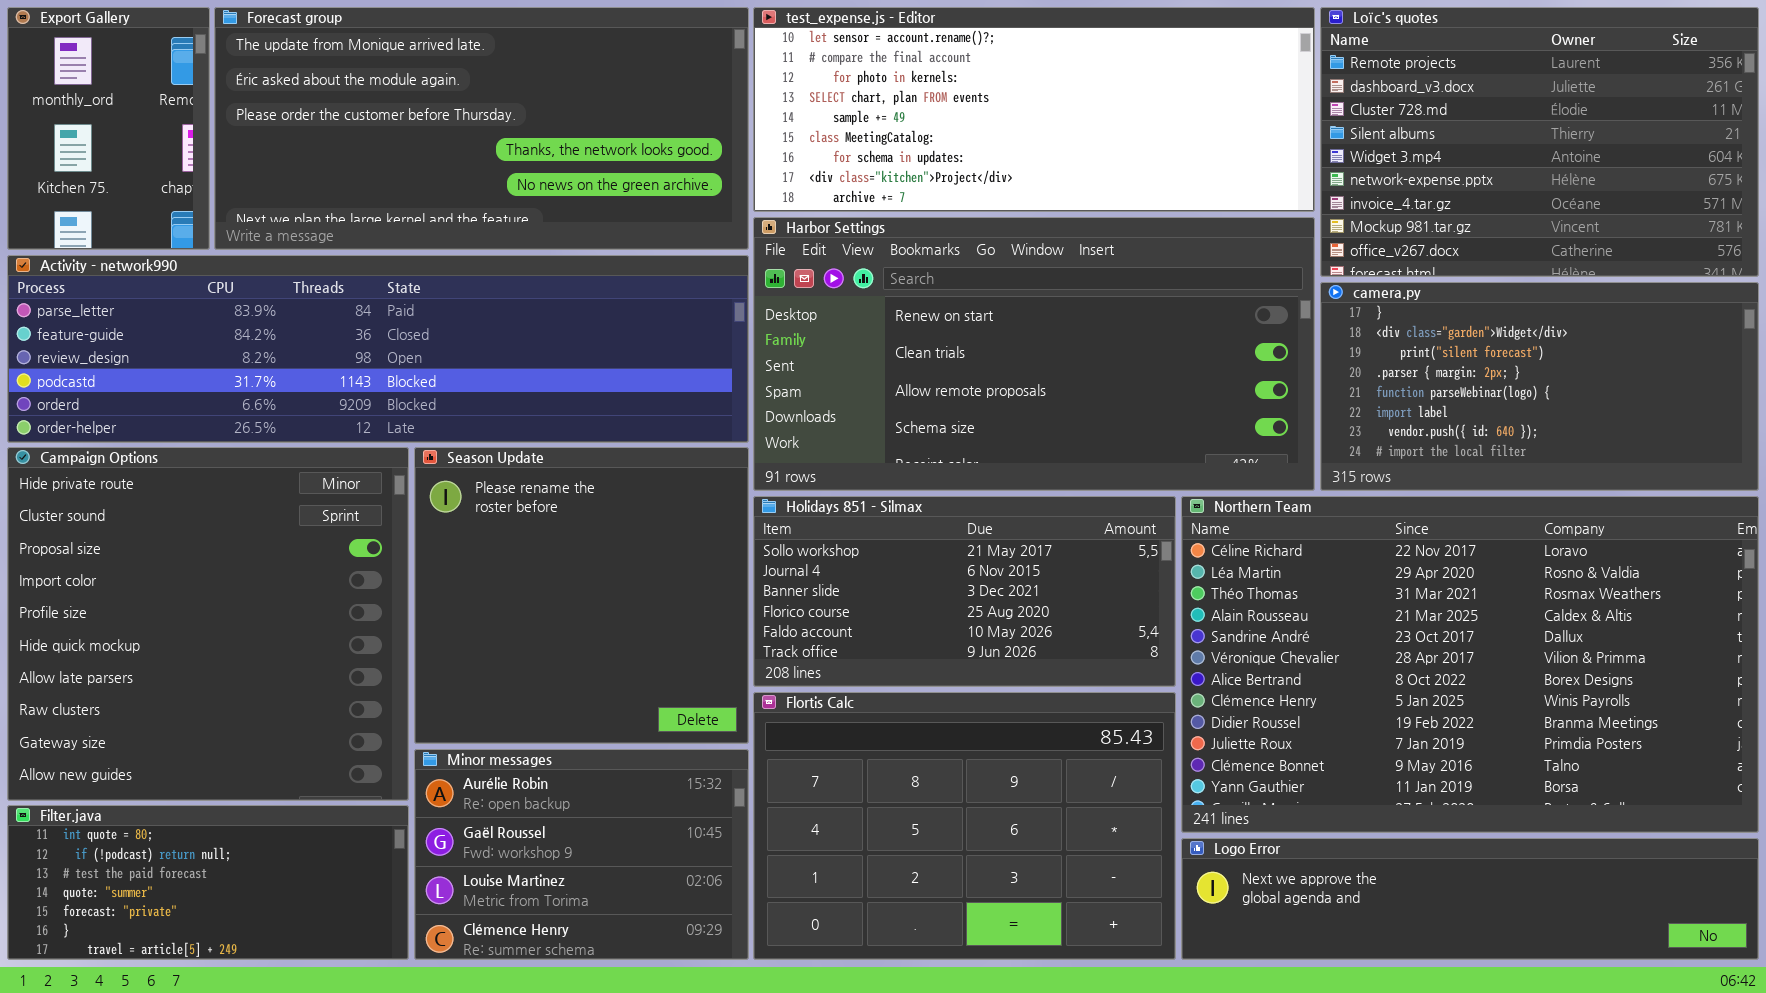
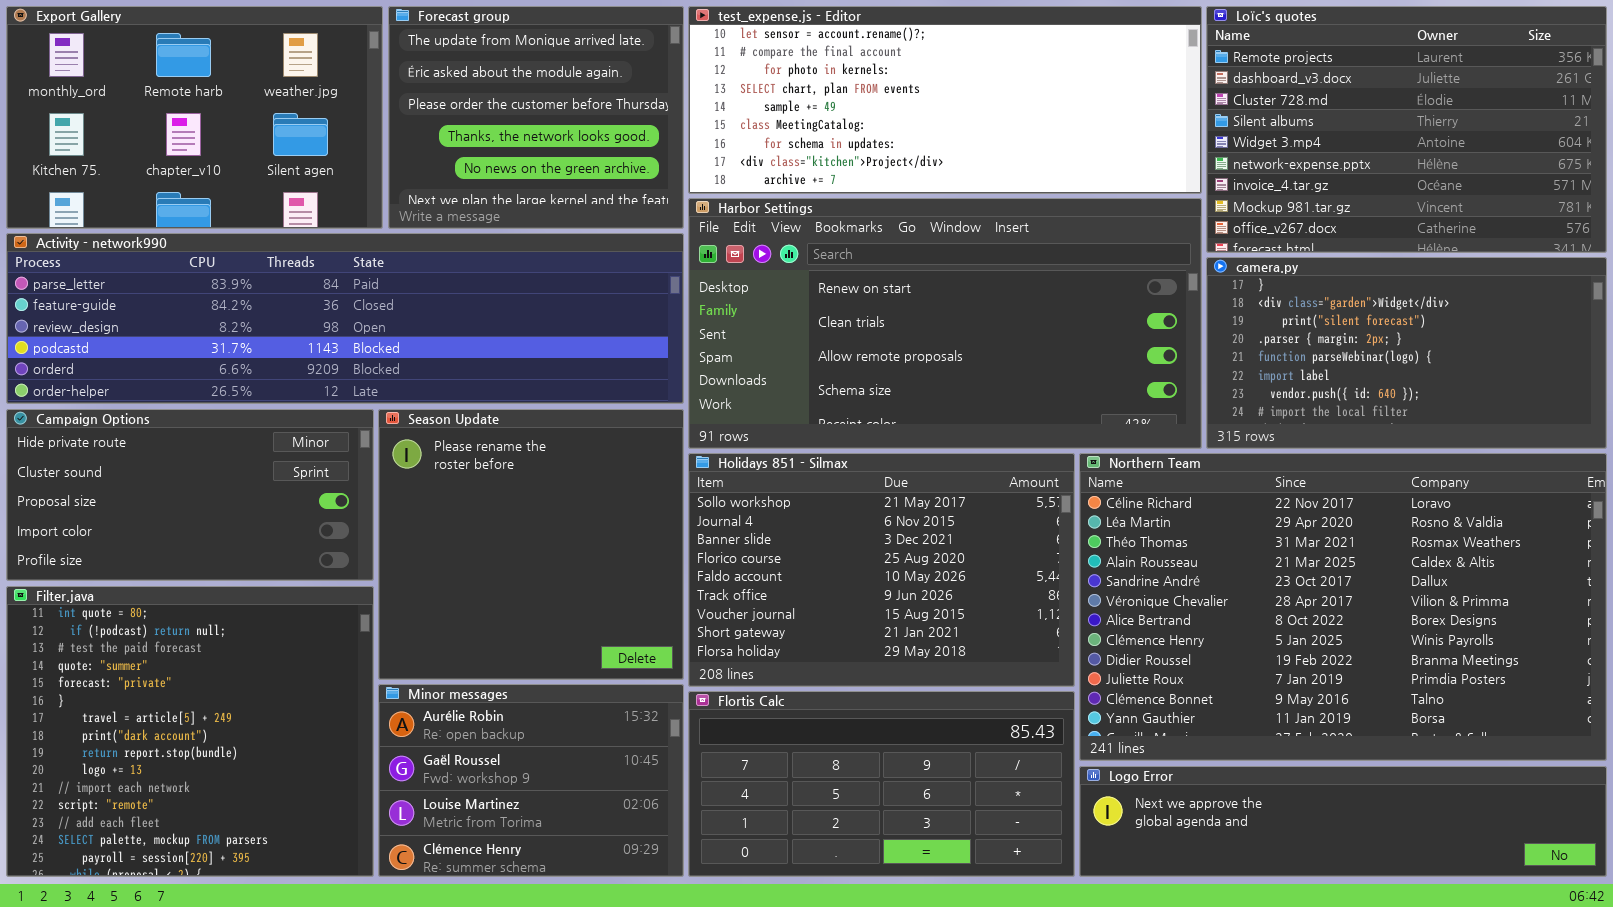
Export Gallery: [7,7,210,250] -> [6,6,383,229], resized
Forecast group: [214,7,749,250] -> [388,6,684,229], resized
Campaign Options: [7,447,409,801] -> [6,409,374,581], resized
Holidays 851 - Silmax: [753,496,1176,687] -> [688,453,1075,687], resized
Flortis Calc: [753,692,1176,960] -> [688,691,1075,877], resized
Filter.java: [7,805,409,960] -> [6,586,374,877], resized

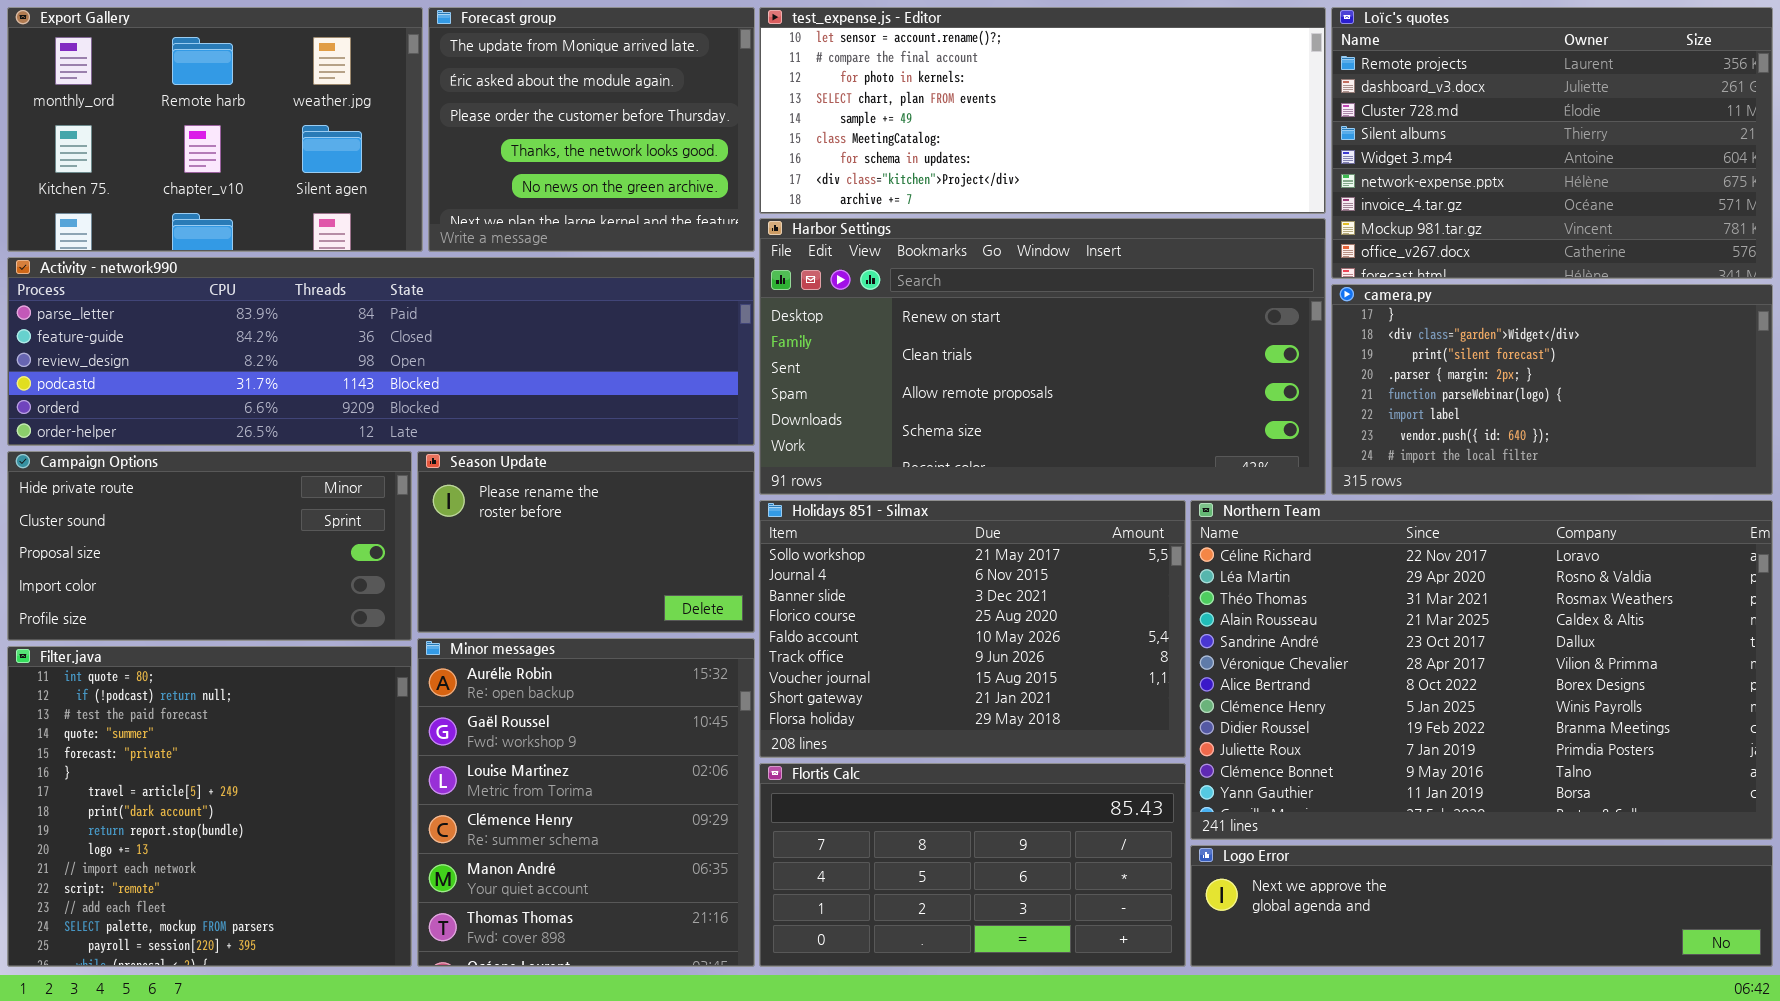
Season Update: [378,409,684,680] -> [417,451,755,633], resized
Minor messages: [378,684,684,877] -> [417,638,755,967], resized

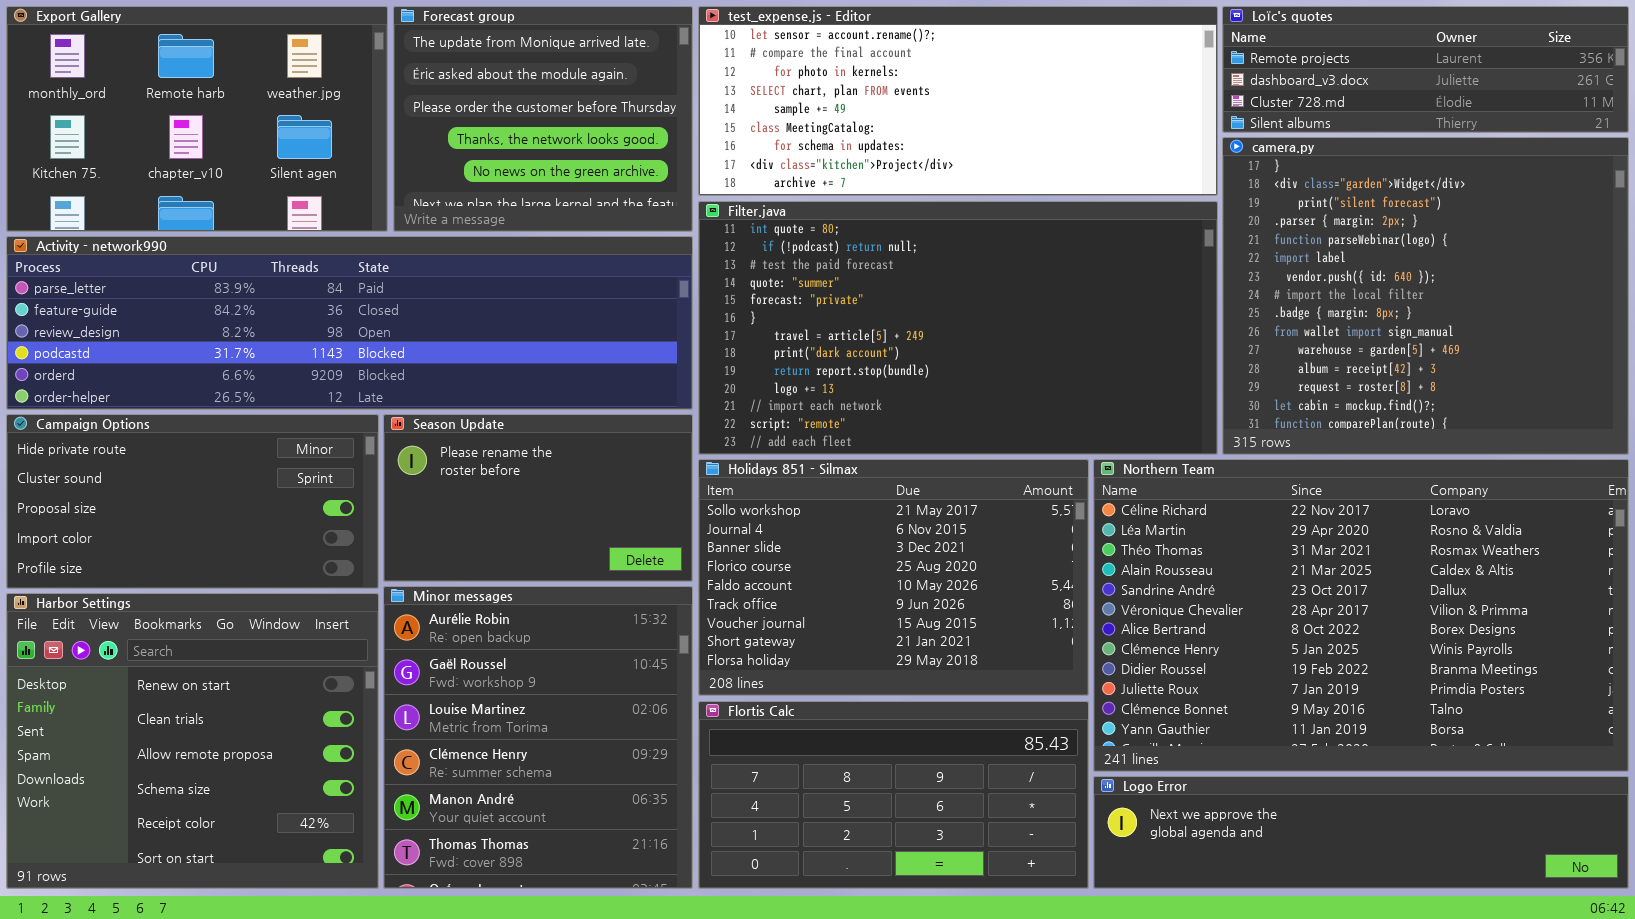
Loïc's quotes: [1331,7,1773,279] -> [1222,6,1629,133], resized
Harbor Settings: [759,218,1326,495] -> [6,593,379,889], moved, resized
camera.py: [1331,284,1773,495] -> [1222,137,1629,455], resized
Filter.java: [7,646,412,967] -> [698,201,1218,455], moved, resized

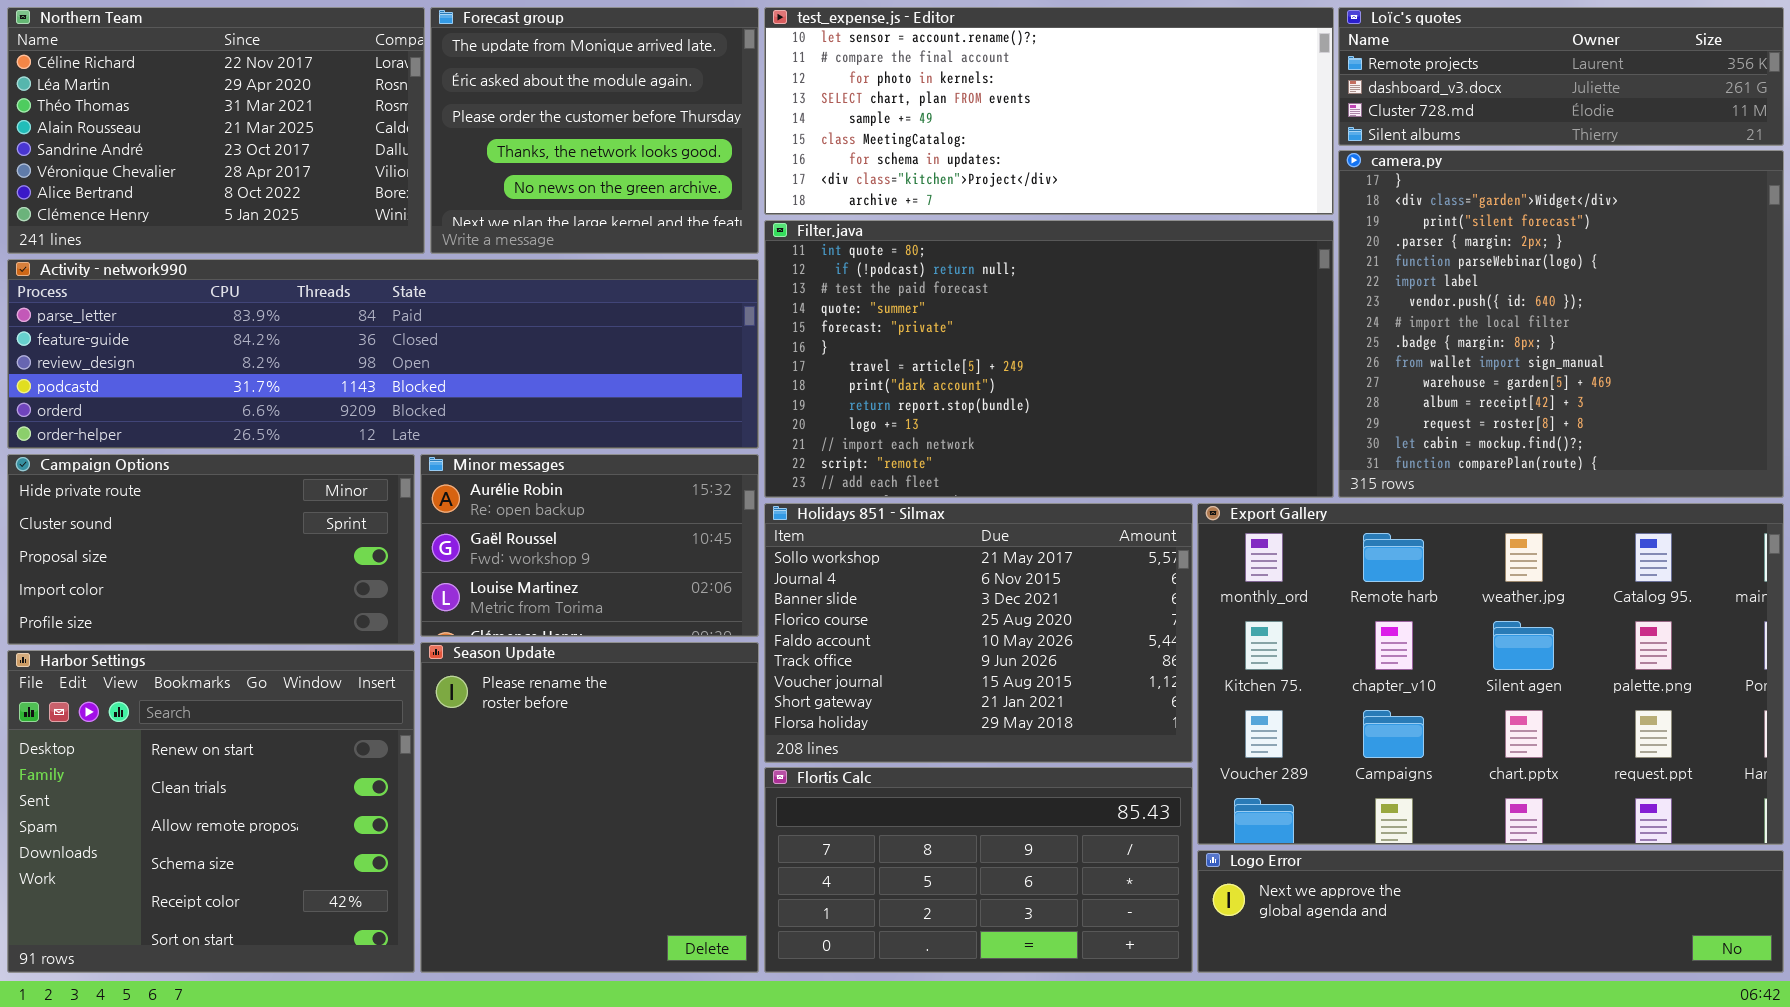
Export Gallery: [6,6,388,232] -> [1197,503,1784,845], moved, resized
Season Update: [383,414,693,582] -> [420,642,759,973], moved, resized
Northern Team: [1093,459,1629,772] -> [7,7,425,254], moved, resized
Minor messages: [383,586,693,889] -> [420,454,759,637], moved, resized

